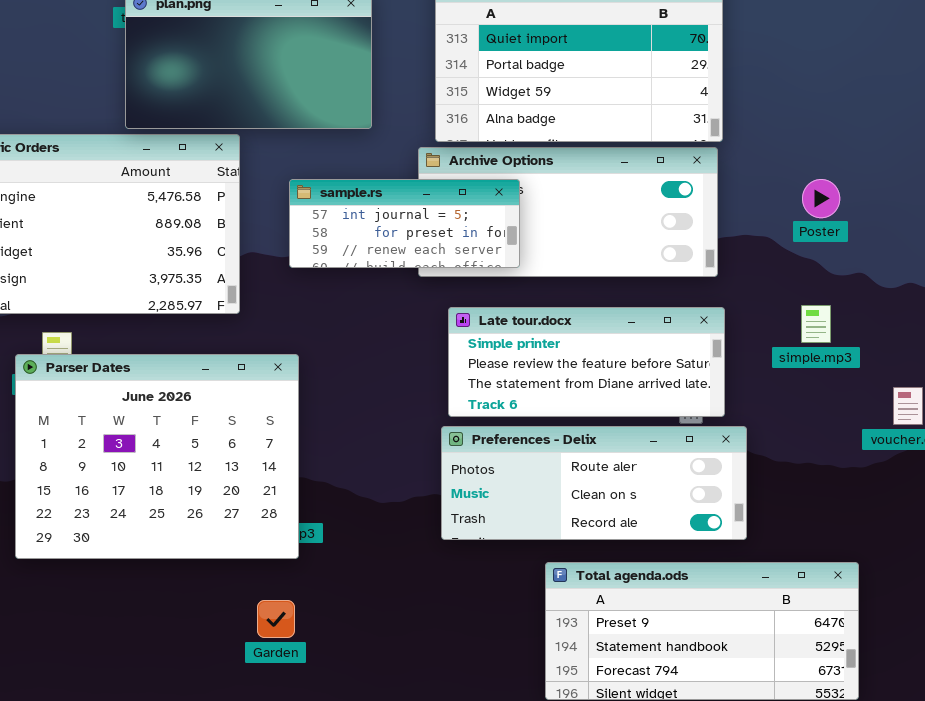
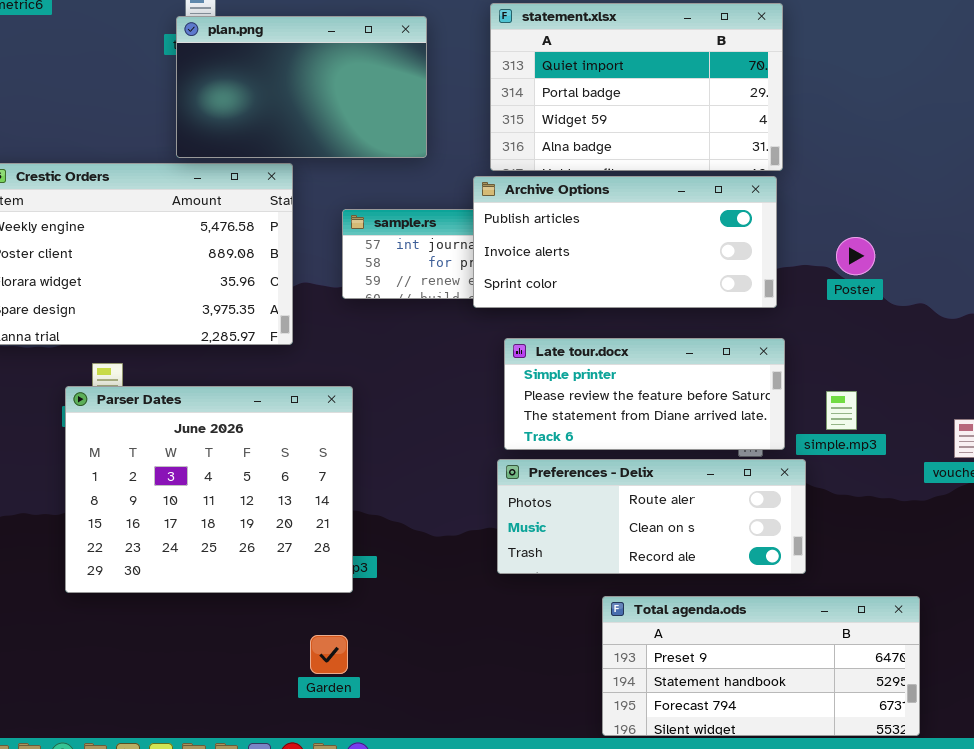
Archive Options: [418,147,718,277] -> [473,176,777,308], raised
Poster: [802,179,840,218] -> [836,237,875,275], moved
simple.mp3: [801,305,831,343] -> [826,391,857,430], moved

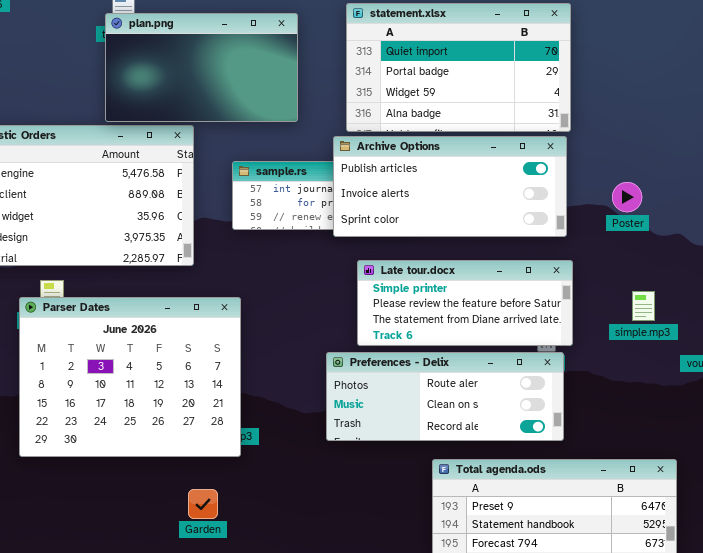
simple.mp3: [826,391,857,430] -> [632,291,655,321], moved
Preferences - Delix: [497,459,806,574] -> [326,352,564,441], moved
Garden: [310,635,348,674] -> [188,489,218,519], moved

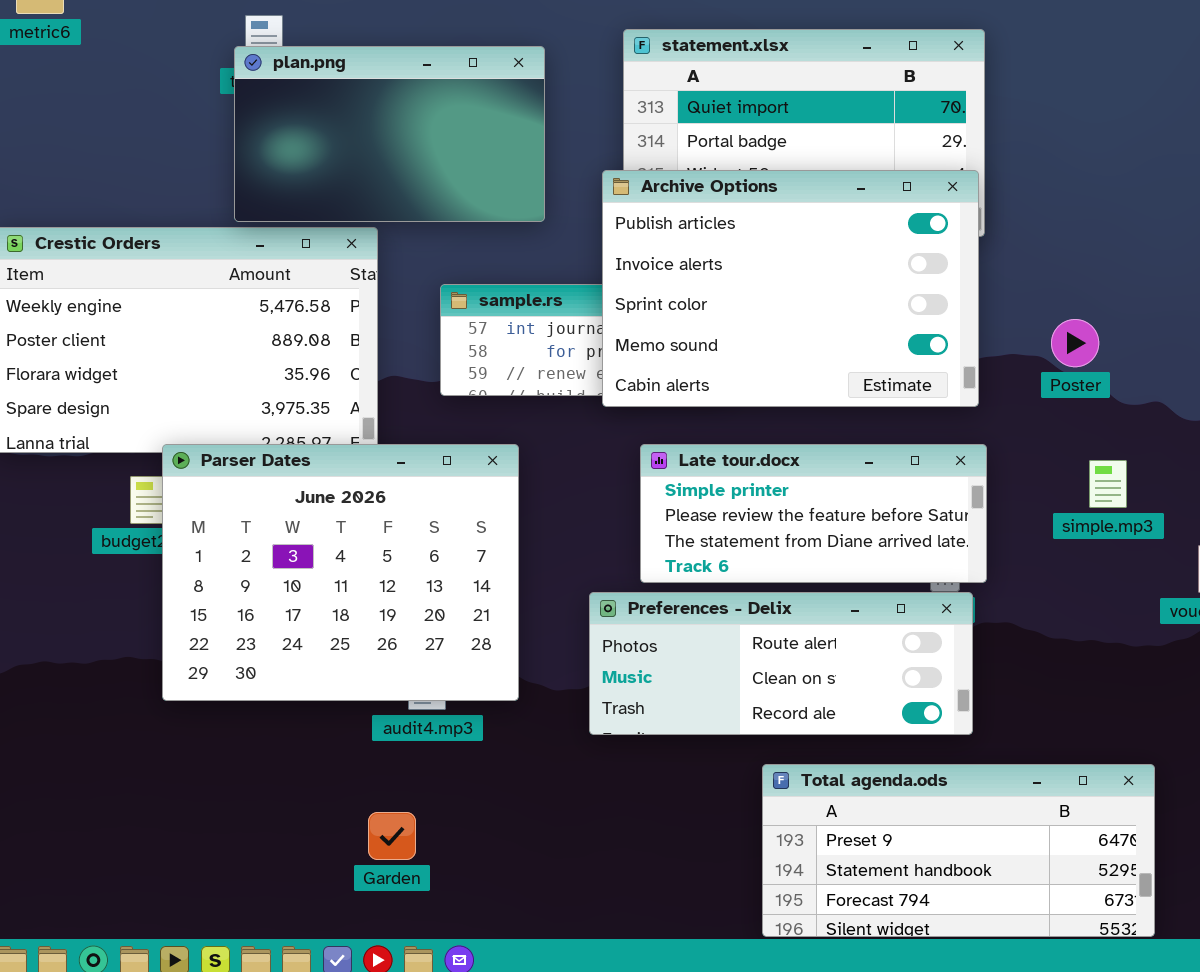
Archive Options: [333,136,567,237] -> [602,170,979,407], resized
simple.mp3: [632,291,655,321] -> [1089,460,1127,508], moved
Parser Dates: [19,297,241,457] -> [162,444,519,701], moved

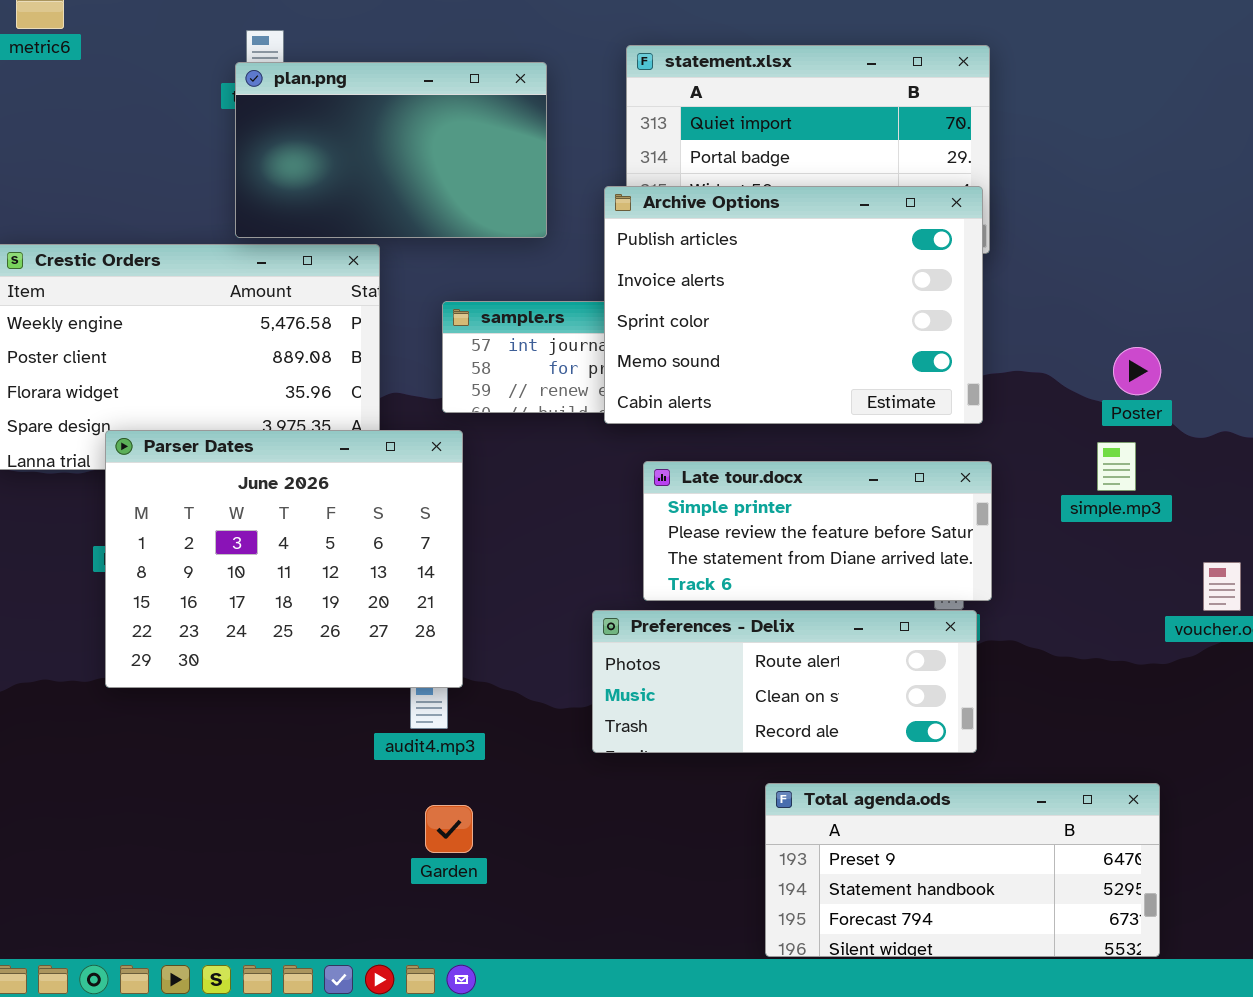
Poster: [1051,319,1099,367] -> [1113,347,1161,395], moved
Parser Dates: [162,444,519,701] -> [105,430,463,688], moved
simple.mp3: [1089,460,1127,508] -> [1097,442,1136,491], moved
Garden: [368,812,416,860] -> [425,805,473,853], moved

